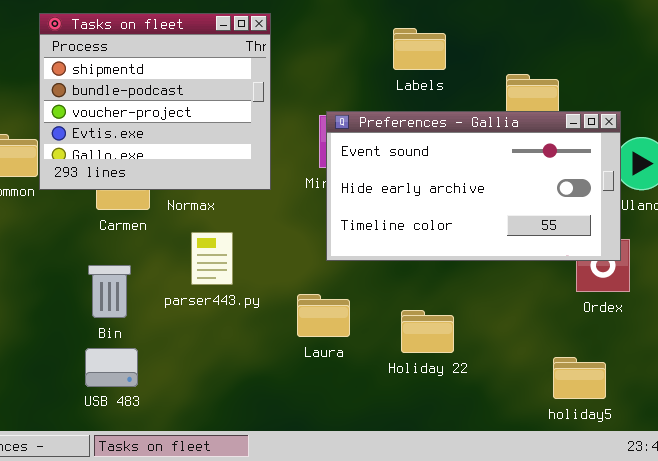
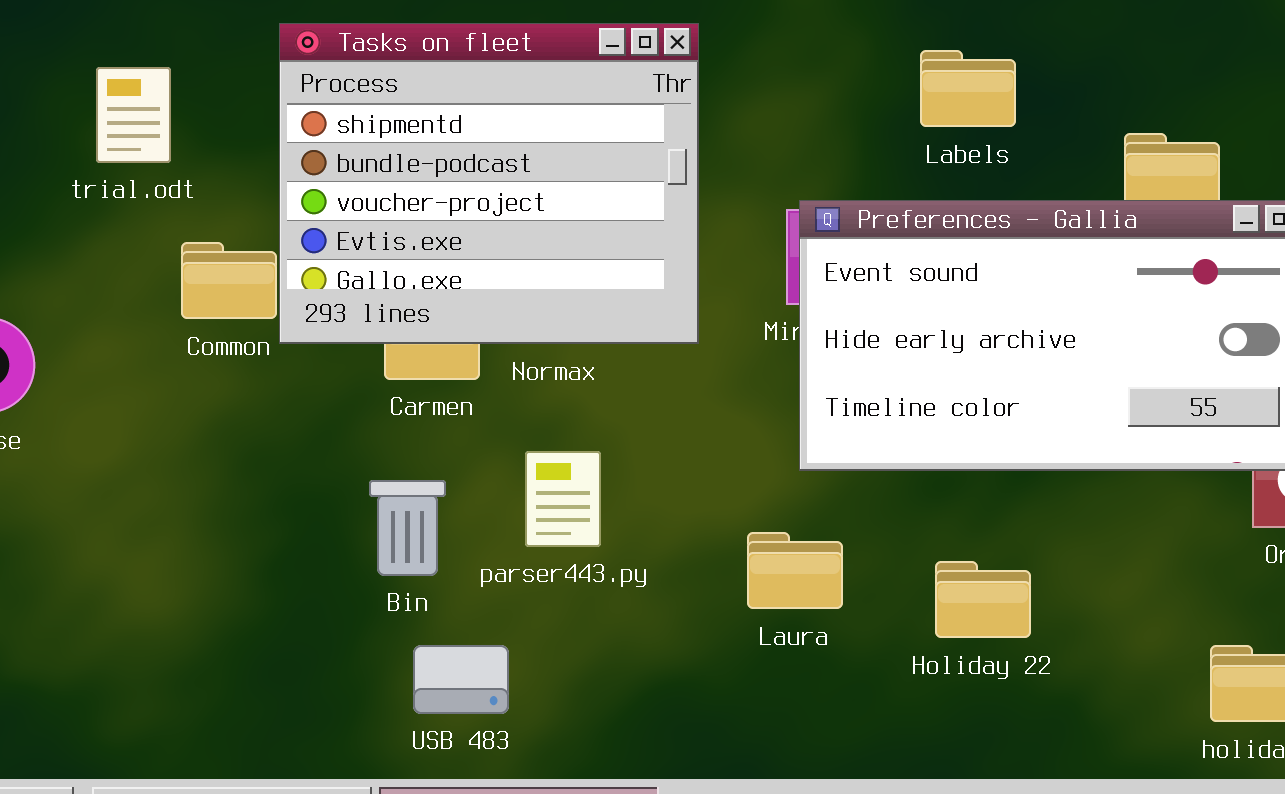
parser443.py: [191,232,233,285] -> [525,451,601,547], moved
USB 483: [85,348,138,387] -> [413,645,509,714], moved

